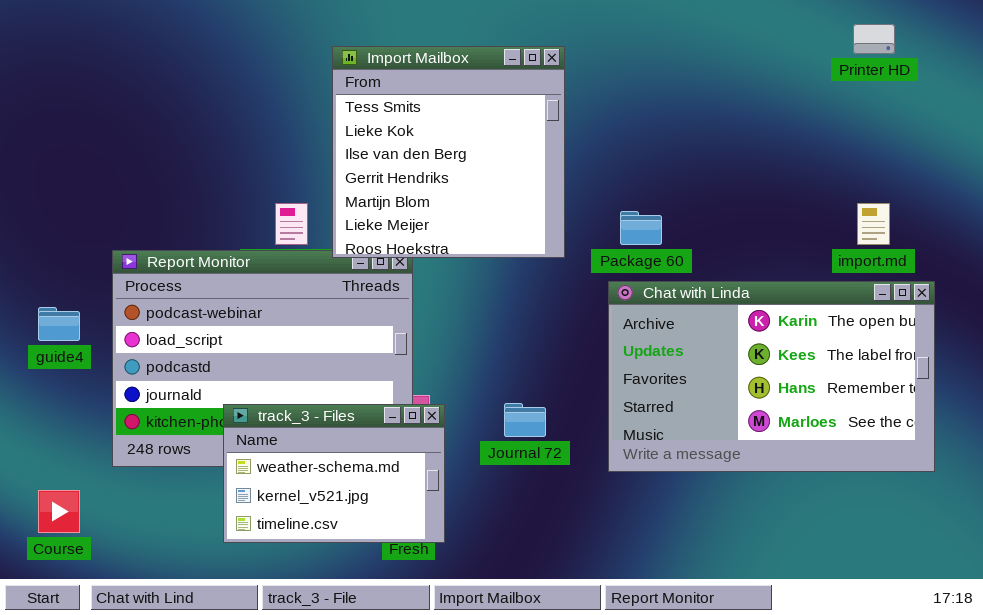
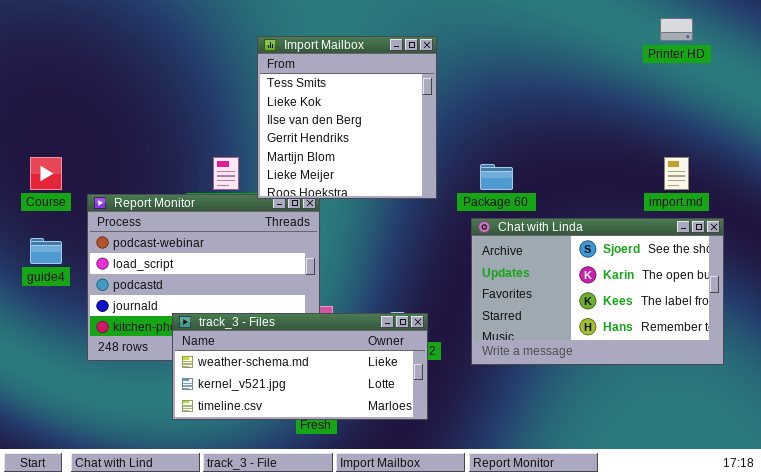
Chat with Linda: [608,281,935,472] -> [471,218,724,365], scrolled up 1 row
track_3 - Files: [223,404,445,543] -> [172,313,428,420], resized
Course: [38,490,80,533] -> [30,157,62,190], moved

